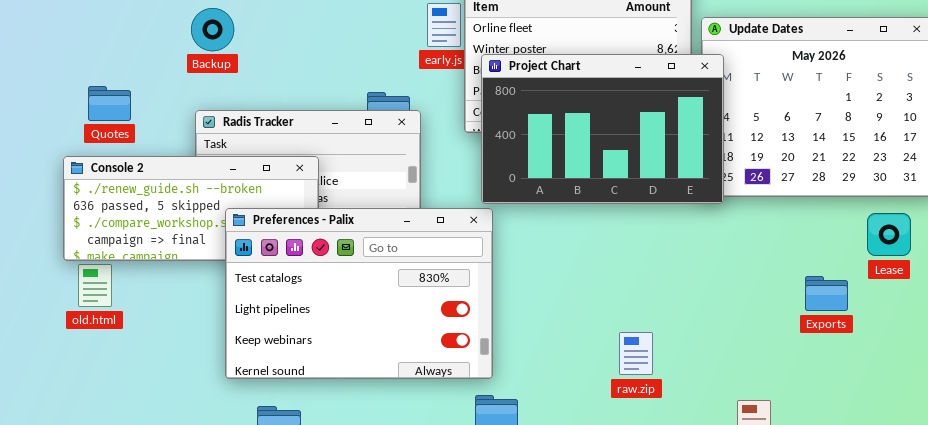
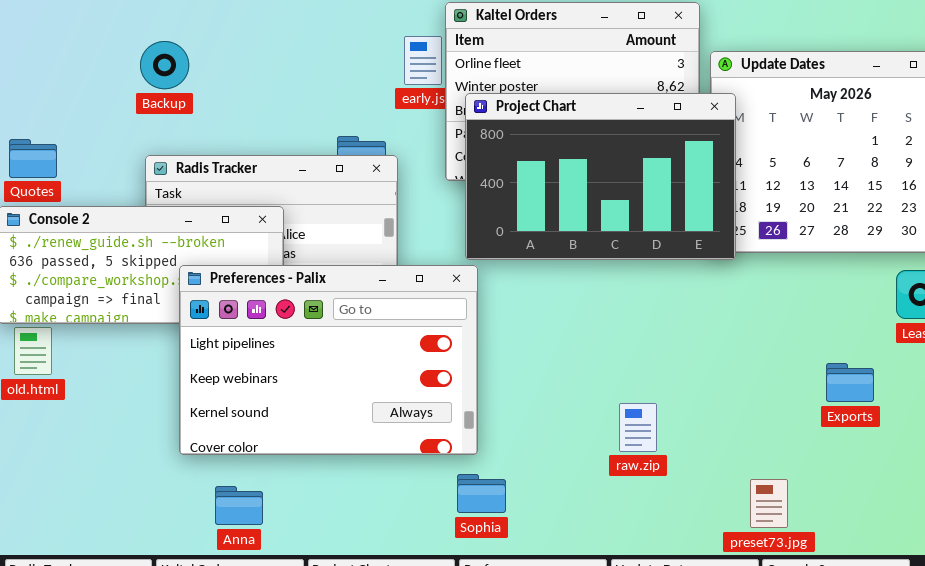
Quotes: [88,86,131,121] -> [9,139,57,178], moved
Preferences - Palix: [225,208,493,379] -> [179,265,478,455], scrolled down 1 row
Exports: [805,276,848,311] -> [826,363,874,402], moved

